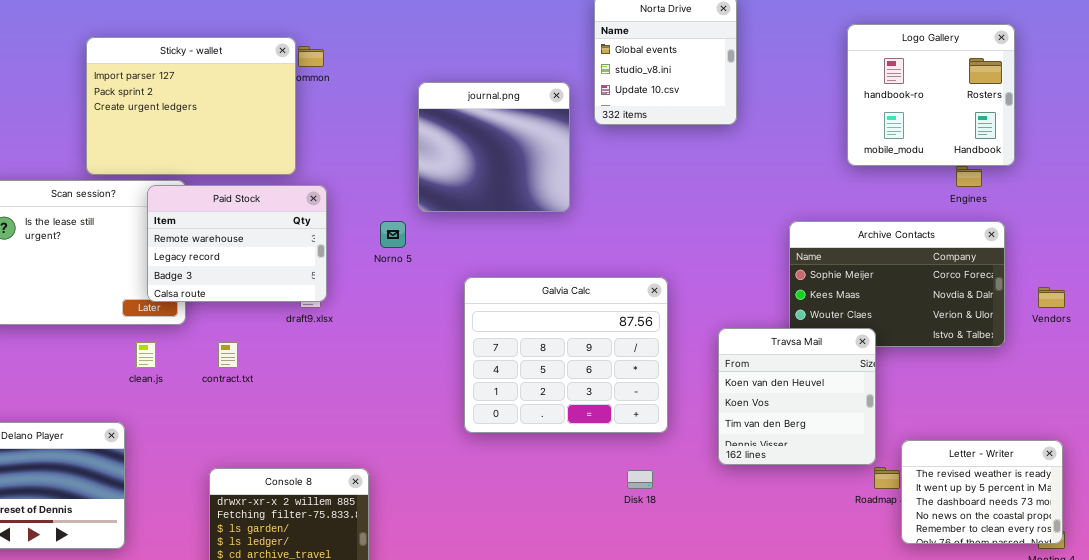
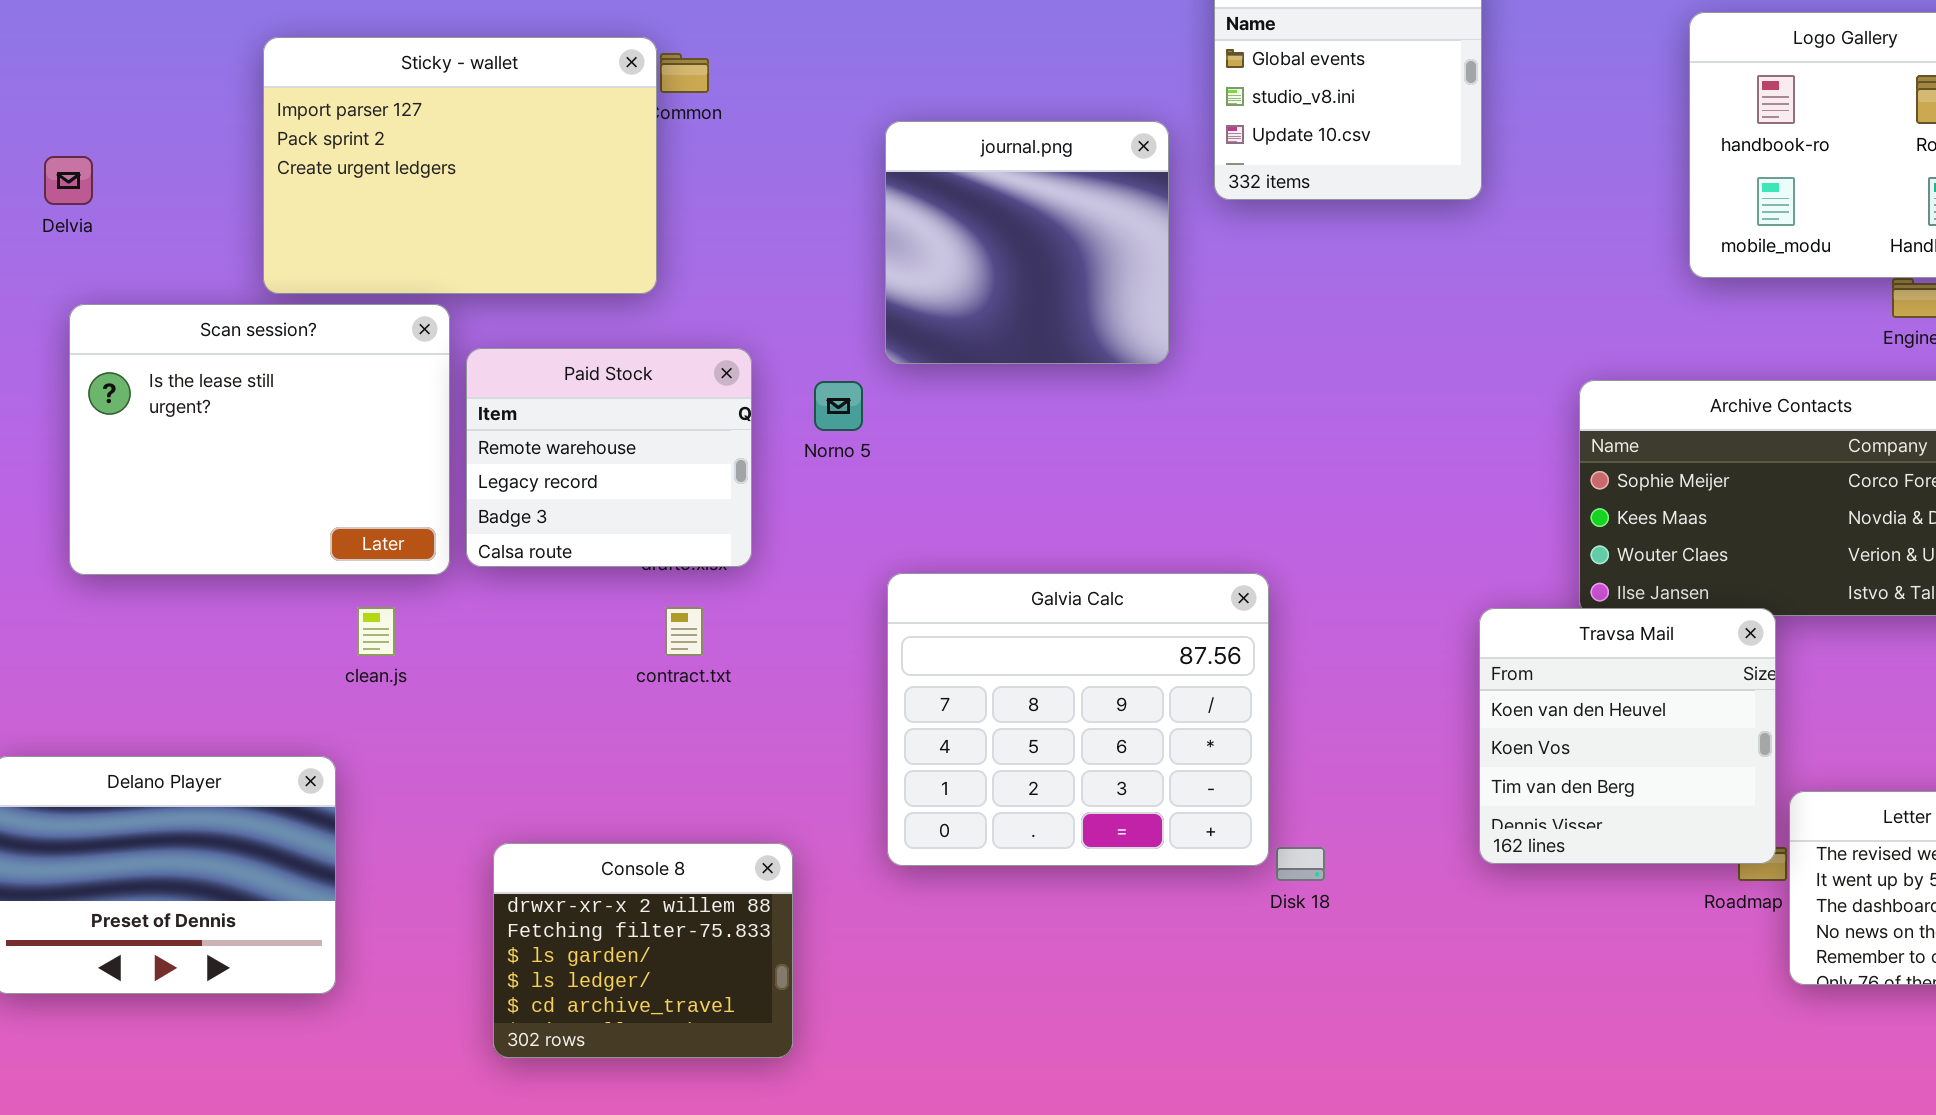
Paid Stock: [147,185,327,302] -> [466,348,752,567], moved, resized
Galvia Calc: [464,277,668,433] -> [887,573,1269,866], moved
Travsa Mail: [718,328,876,465] -> [1479,608,1776,864], moved
contract.txt: [218,342,238,368] -> [665,607,703,656], moved

